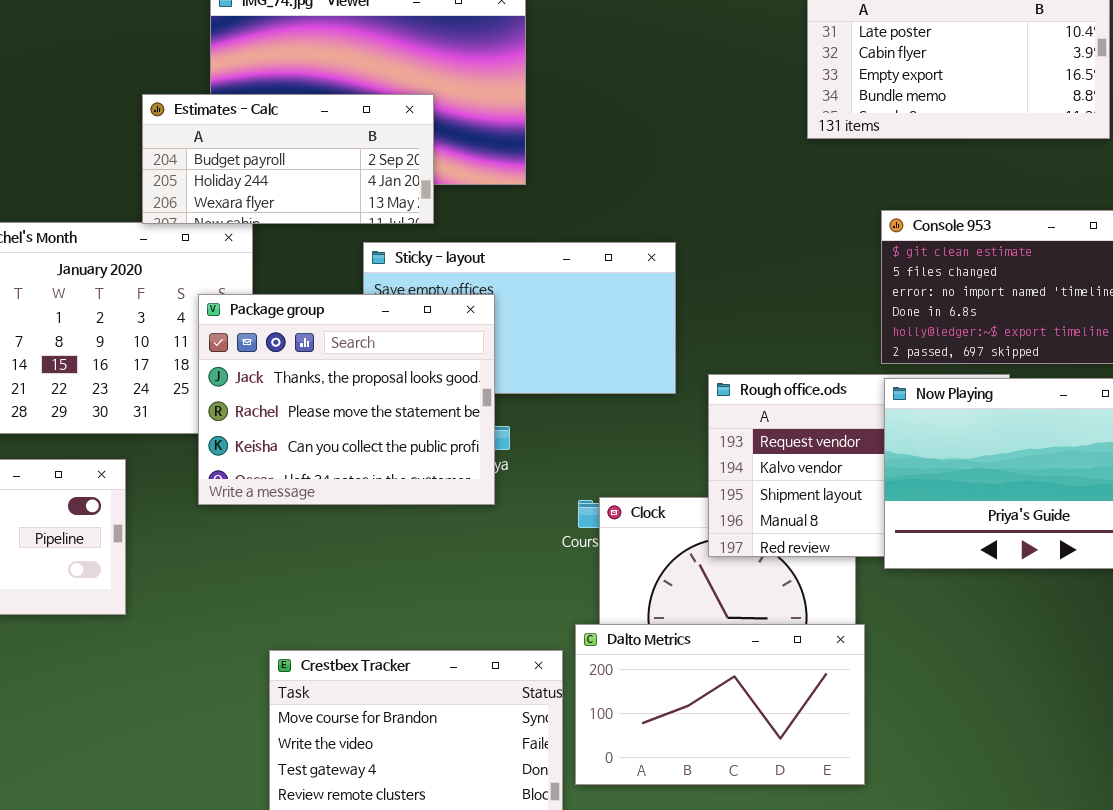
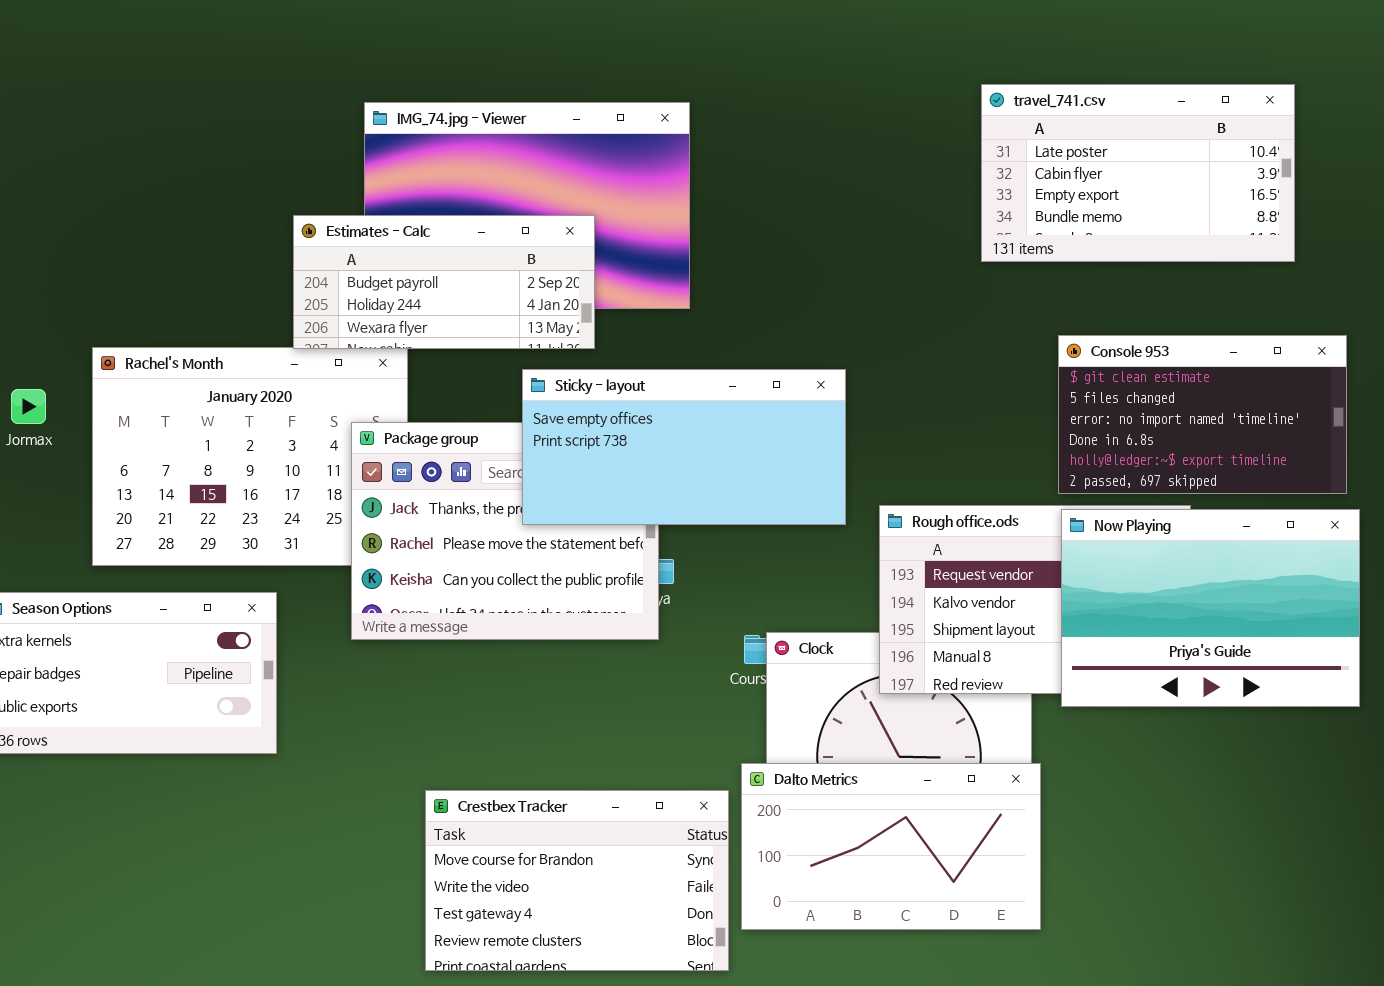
Sticky - layout: [363,242,676,394] -> [522,369,846,525], raised

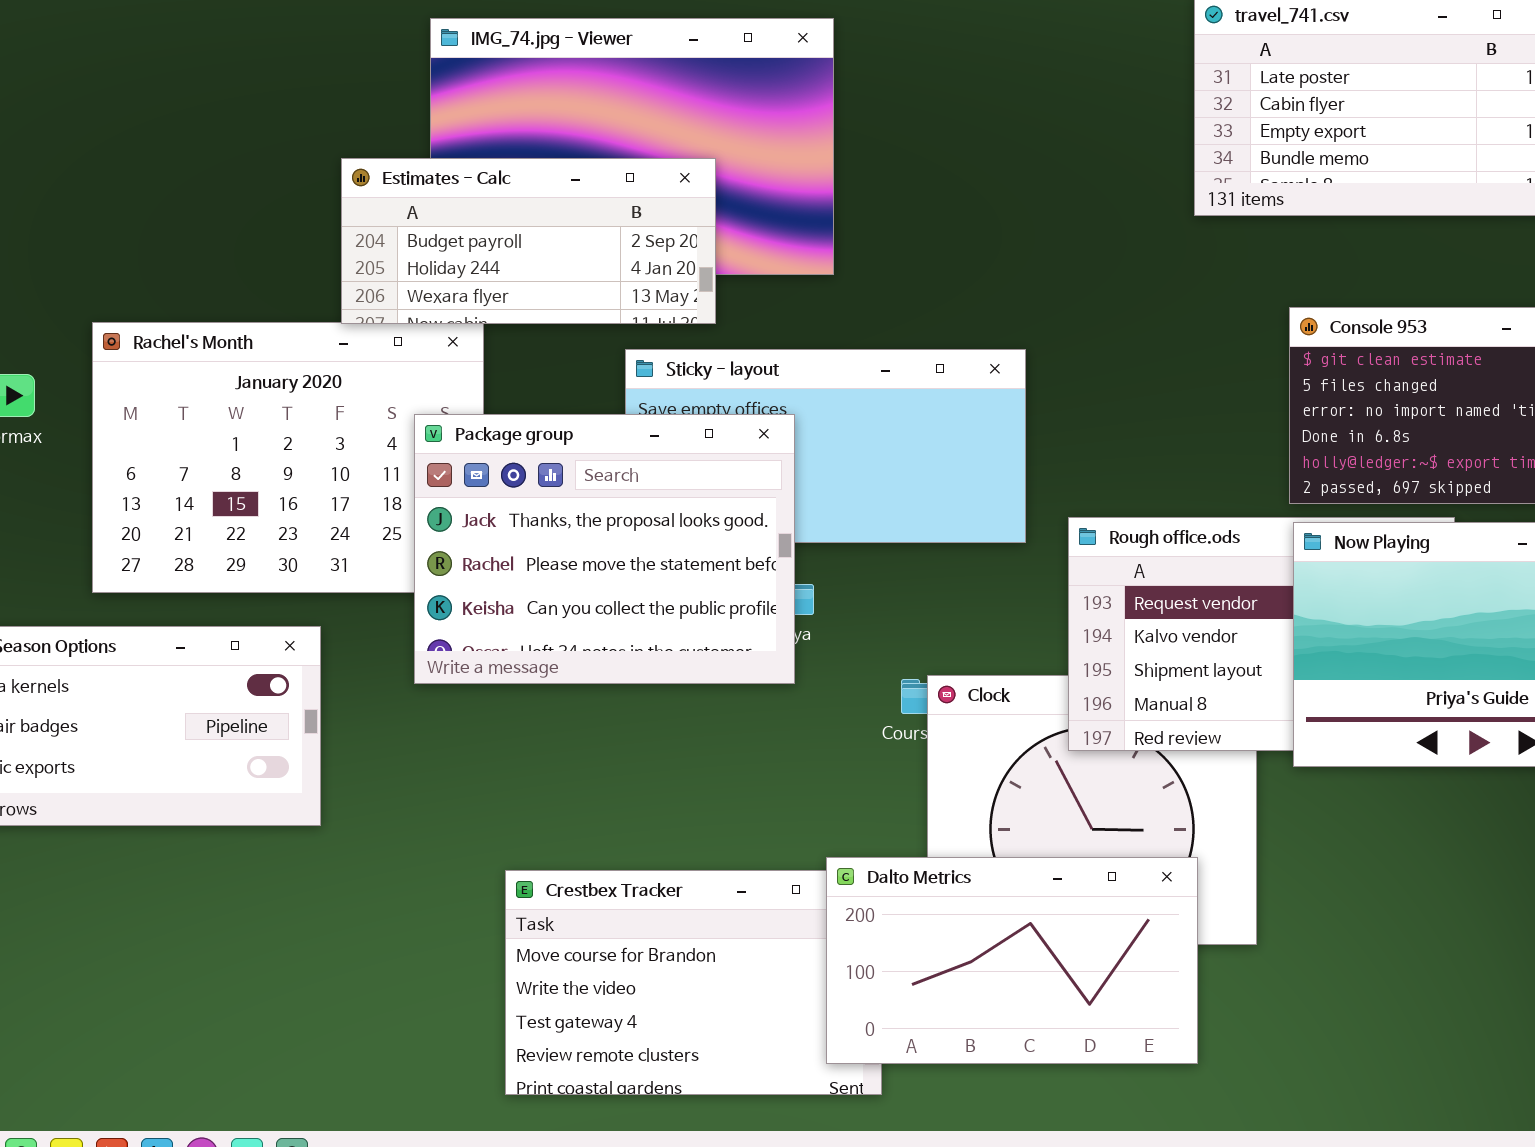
Package group: [351,422,659,640] -> [414,414,795,684], raised
Dalto Metrics: [741,763,1041,930] -> [826,857,1198,1064], moved

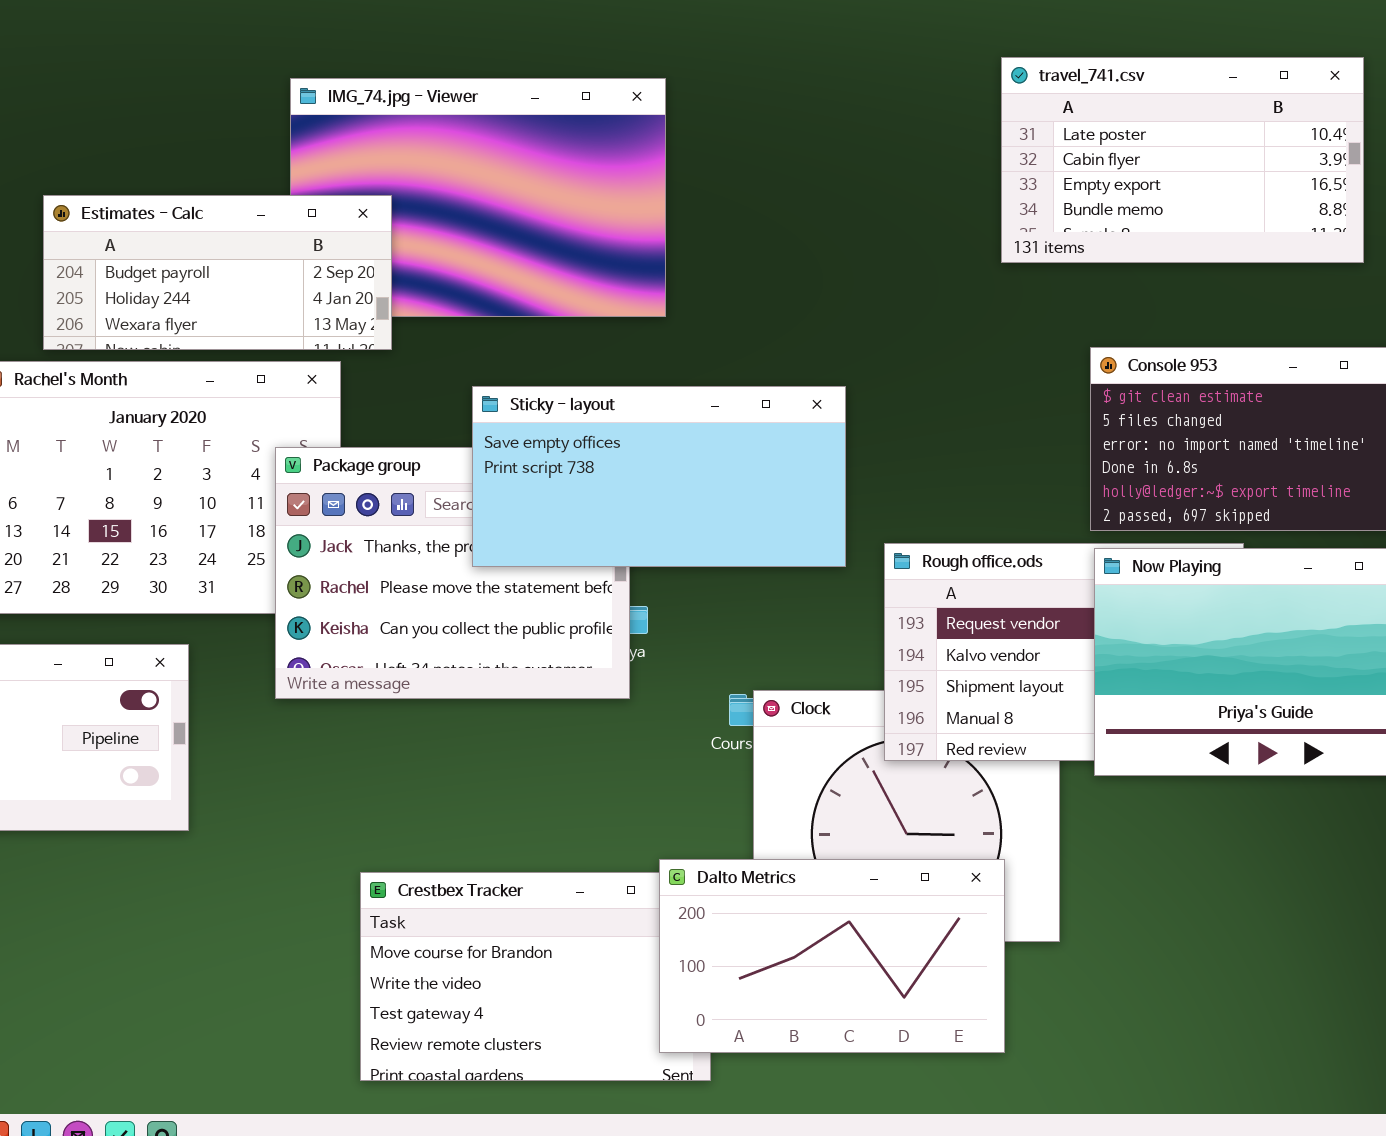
Estimates - Calc: [341,158,716,324] -> [43,195,392,350], moved
Sticky - layout: [625,349,1026,543] -> [472,386,846,567], raised

